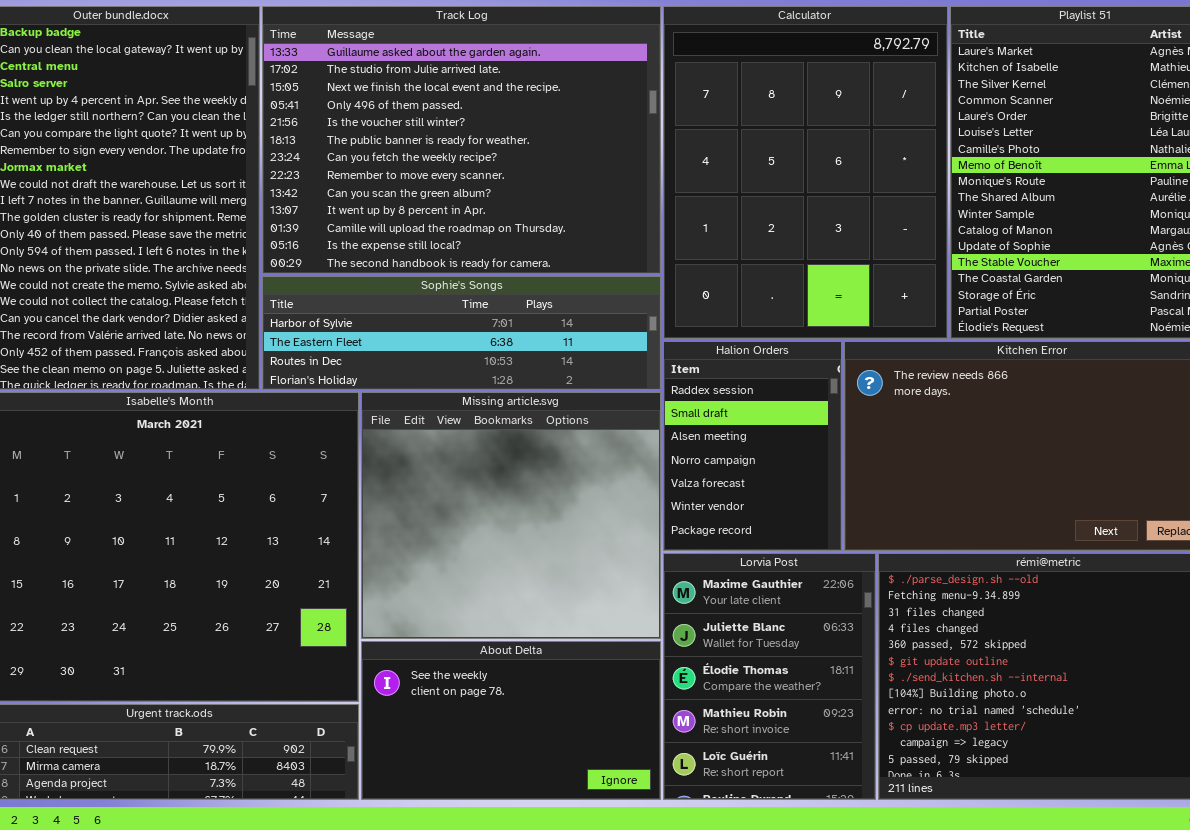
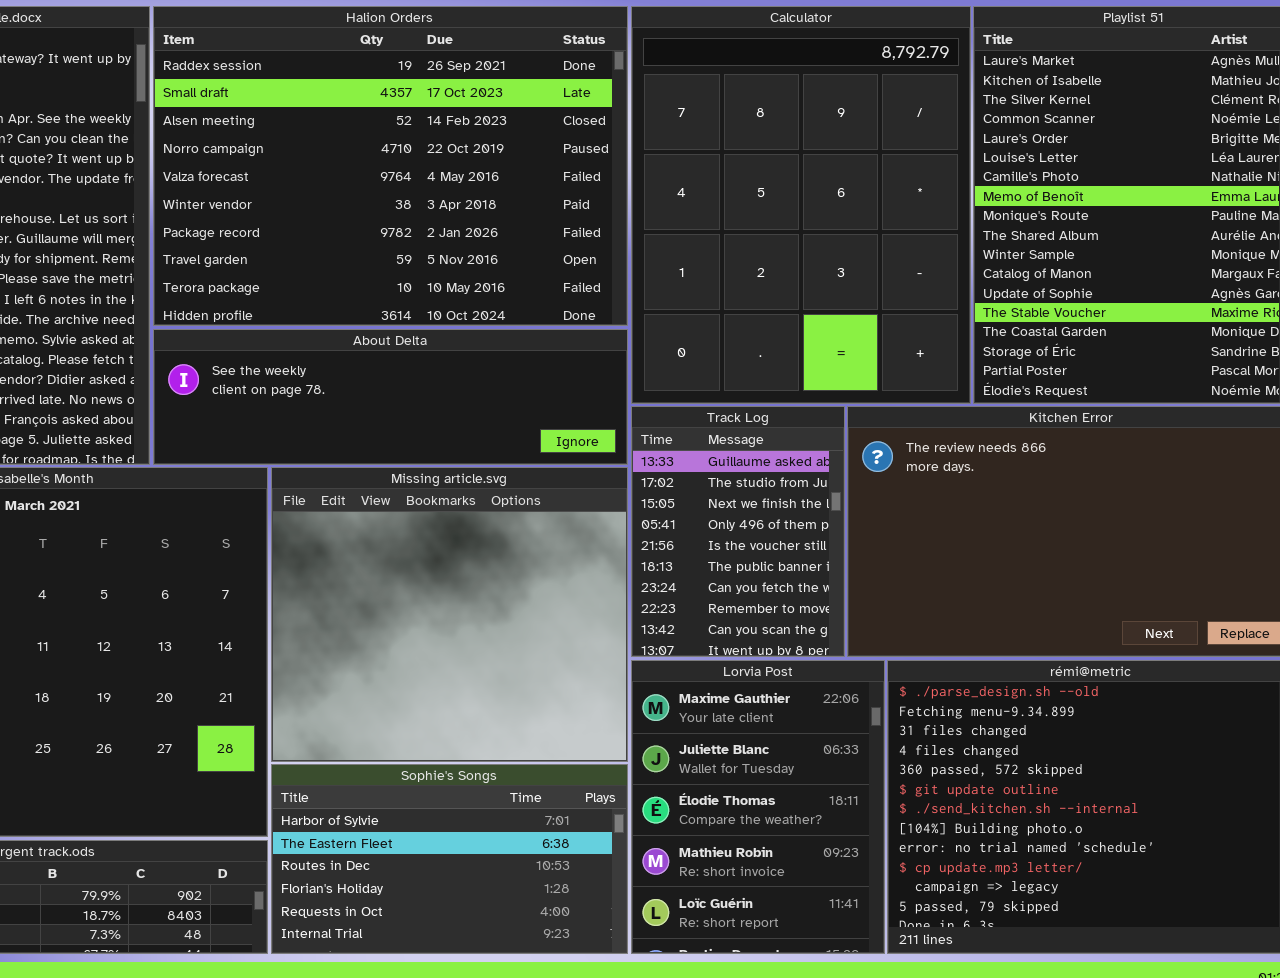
Track Log: [262,6,661,274] -> [631,406,845,657], moved, resized
Sophie's Songs: [262,276,661,390] -> [271,764,628,954], moved, resized
Halion Orders: [663,341,842,551] -> [153,6,628,326], moved, resized
About Delta: [361,641,661,800] -> [153,329,628,465], moved, resized

